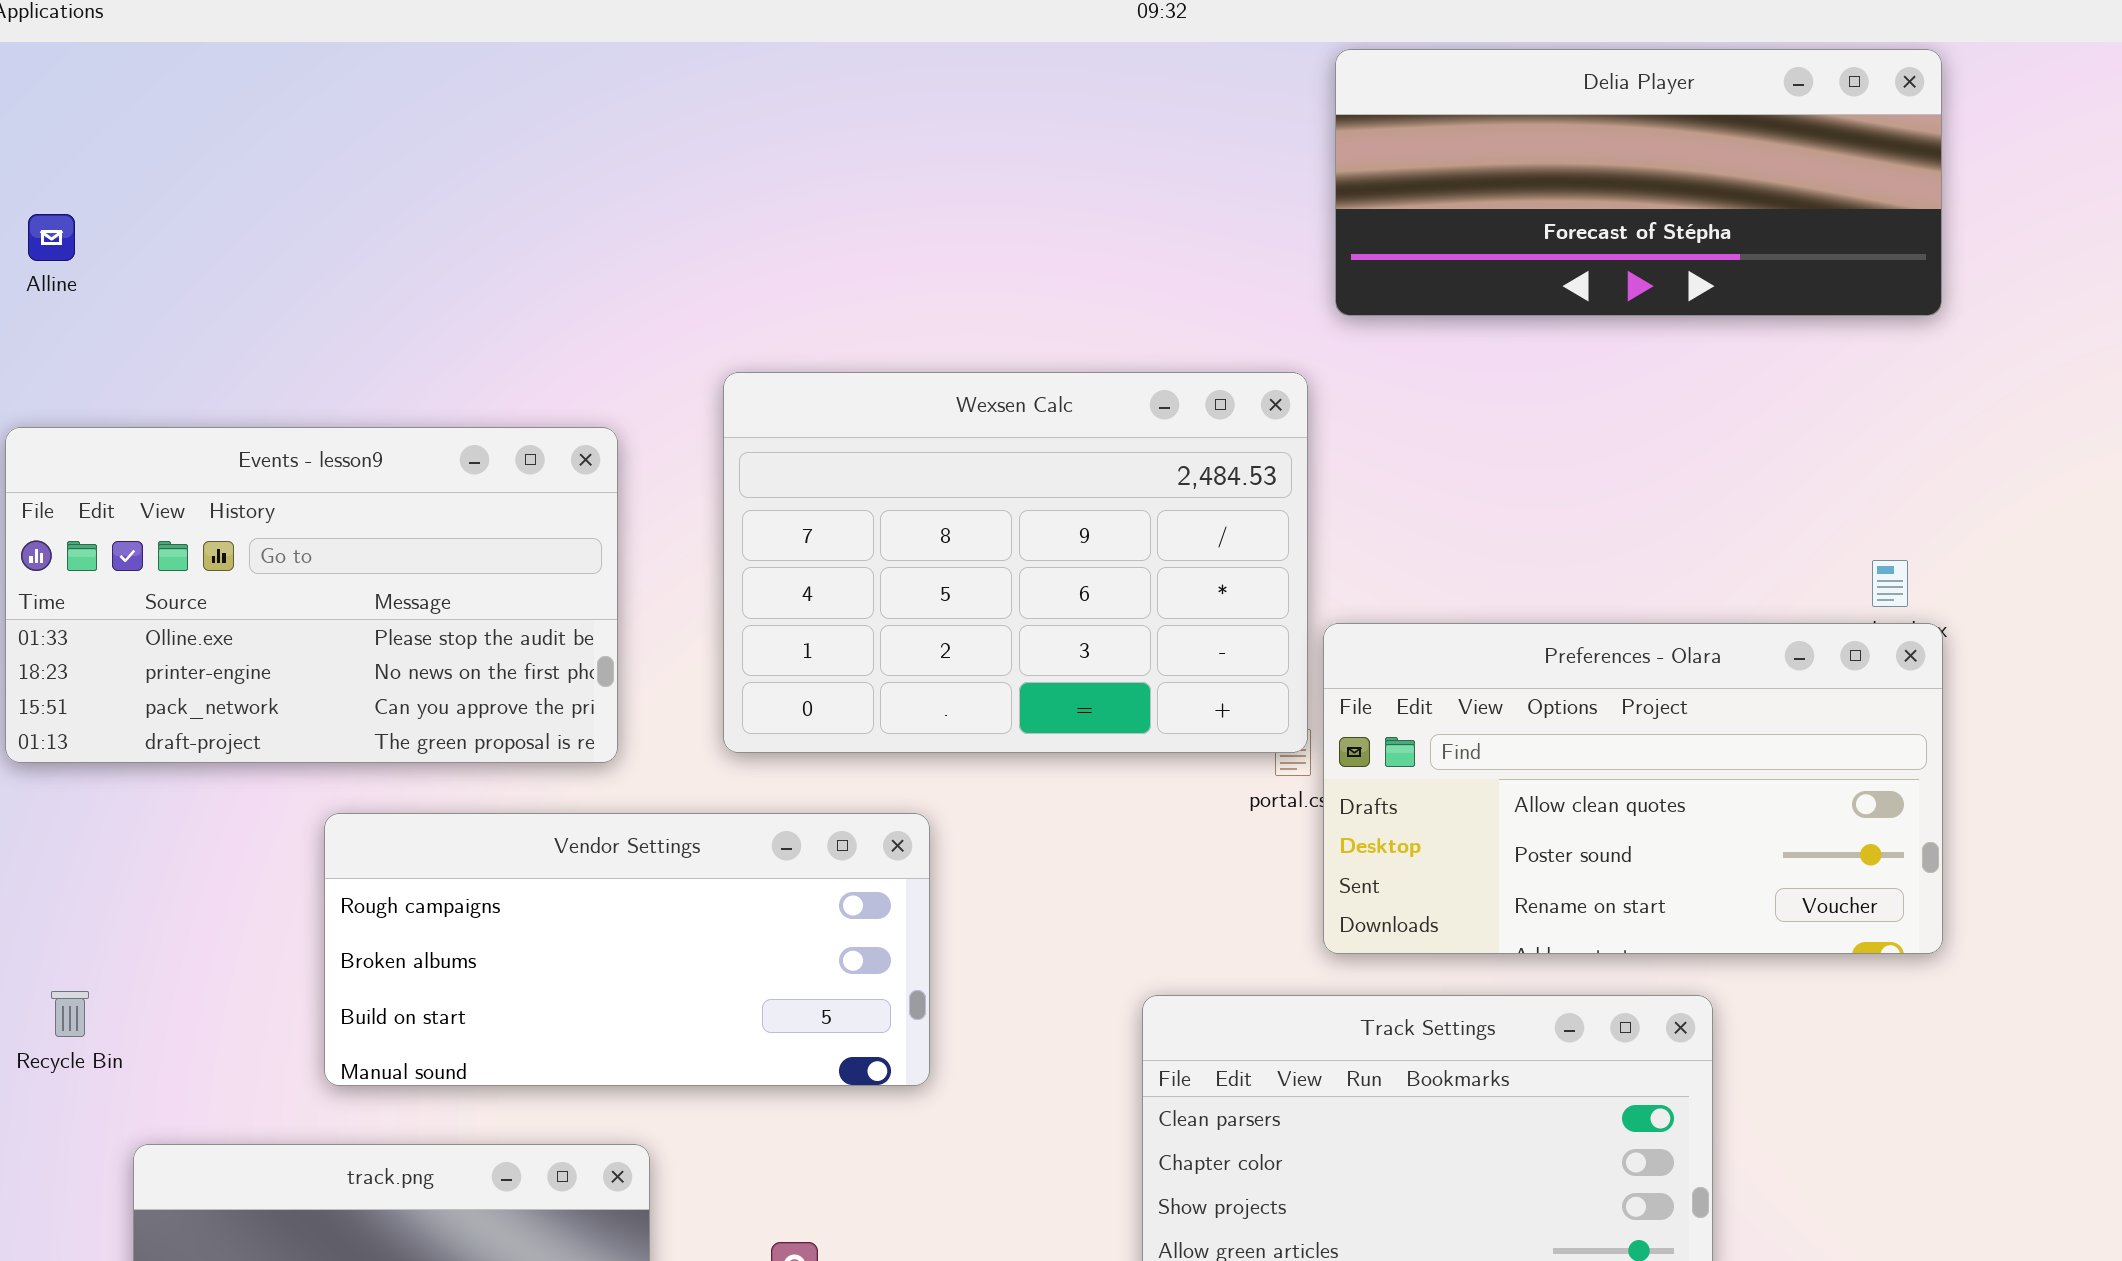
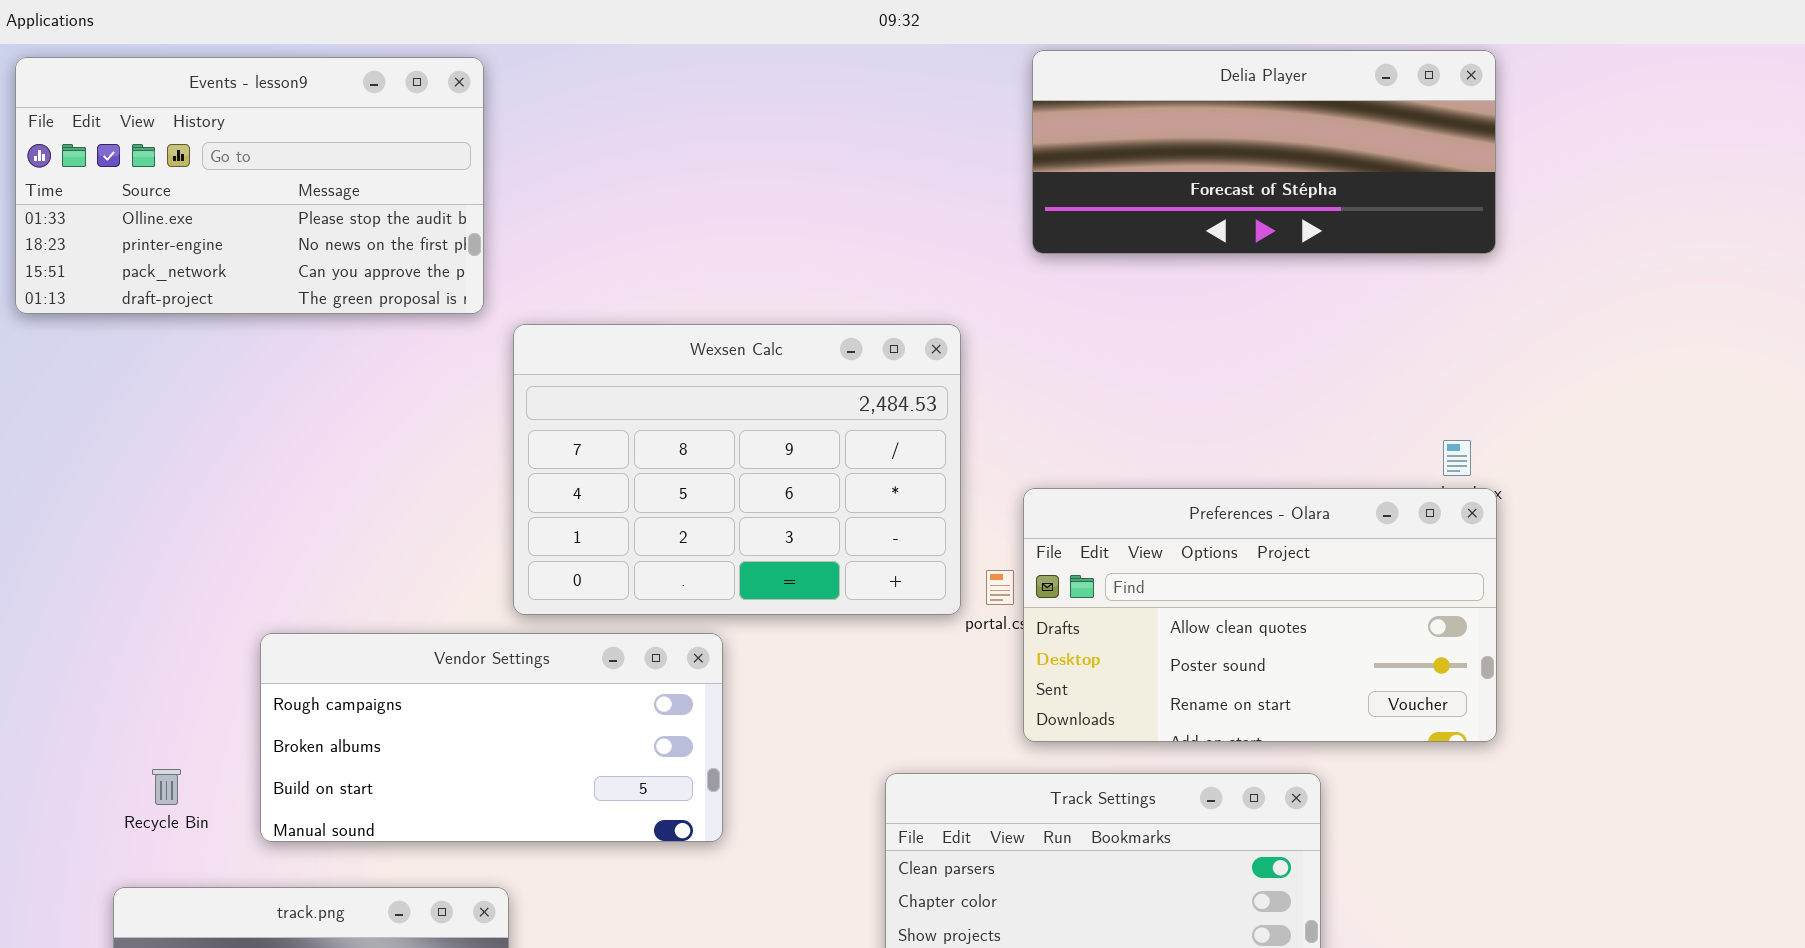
Wexsen Calc: [723,372,1308,753] -> [513,324,961,615], moved
Events - lesson9: [5,427,618,763] -> [15,57,484,314], moved
Recycle Bin: [51,991,89,1037] -> [152,769,181,805], moved

